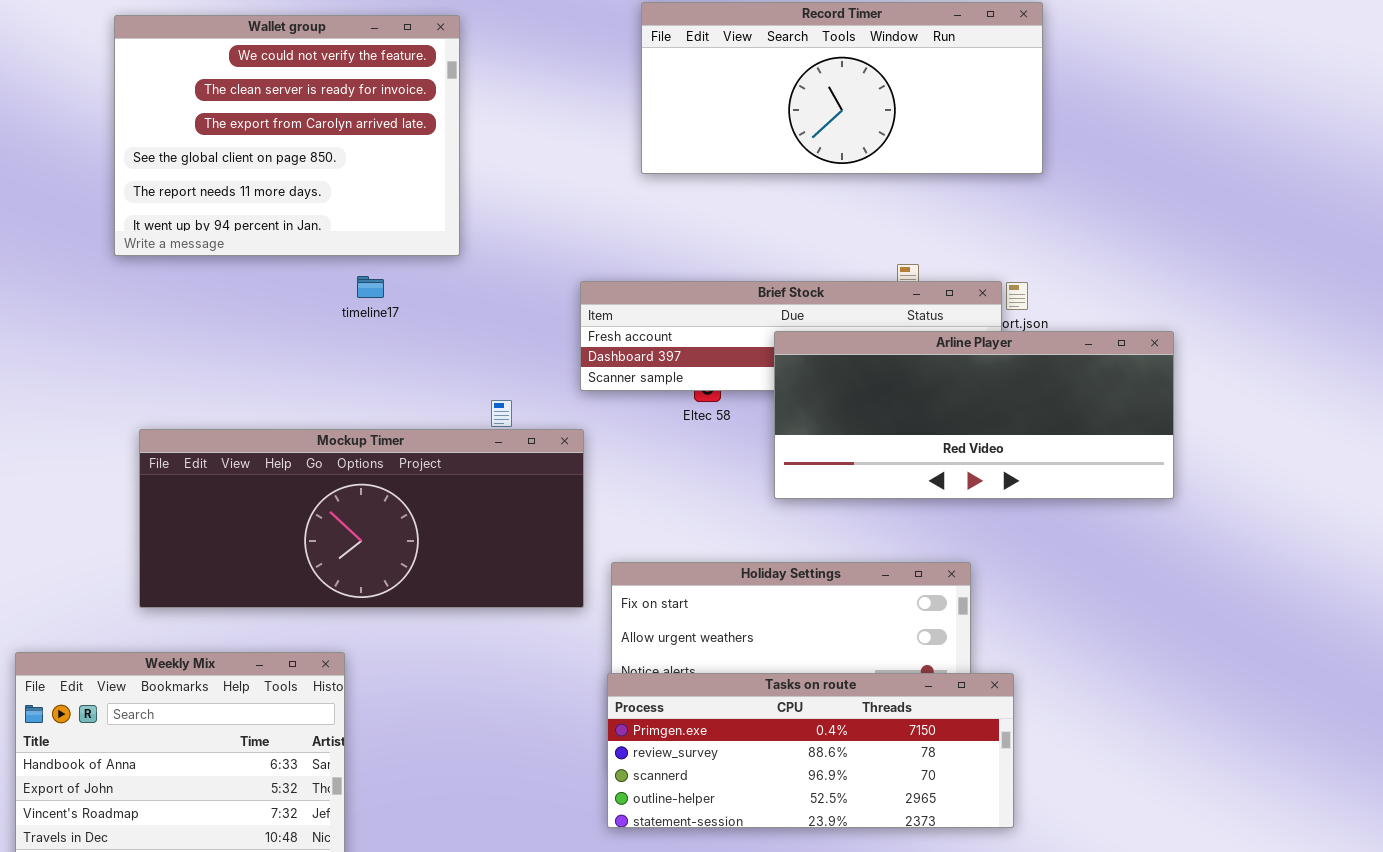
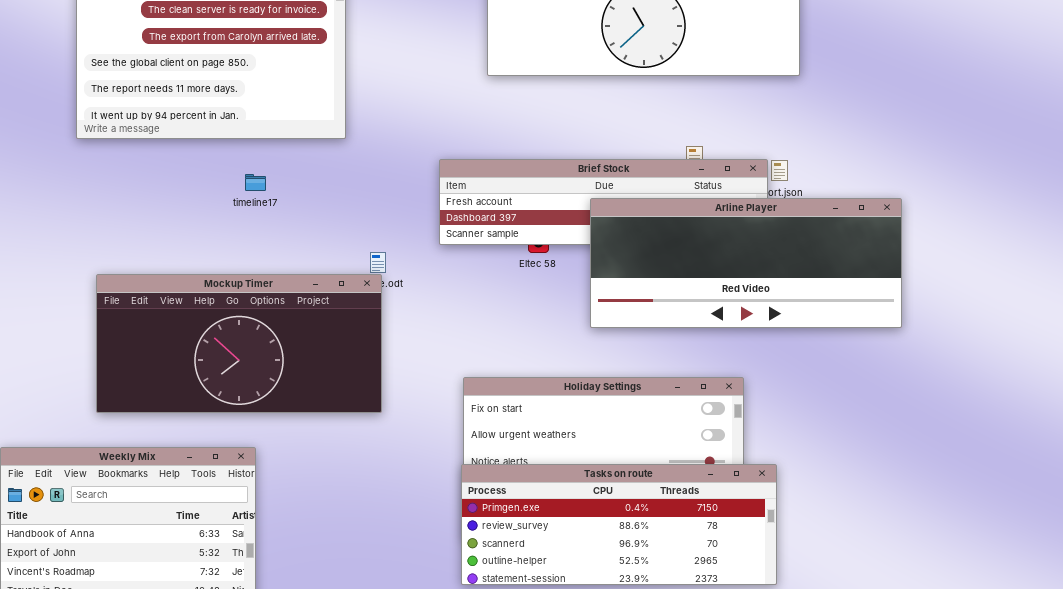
timeline17: [357,276,384,298] -> [245,174,266,191], moved
Mockup Timer: [139,429,584,608] -> [96,274,382,413], resized

